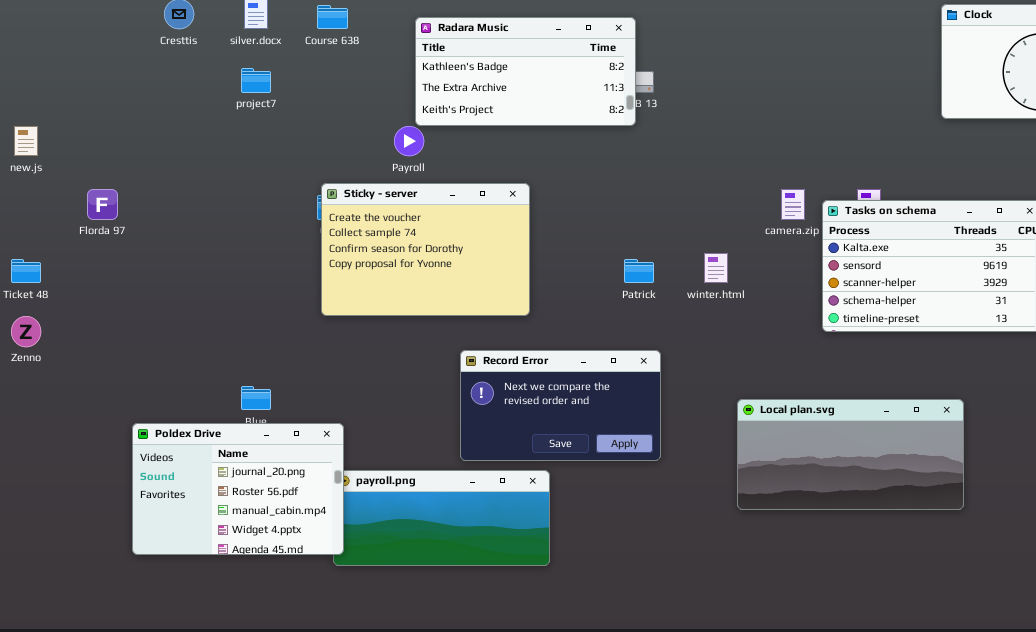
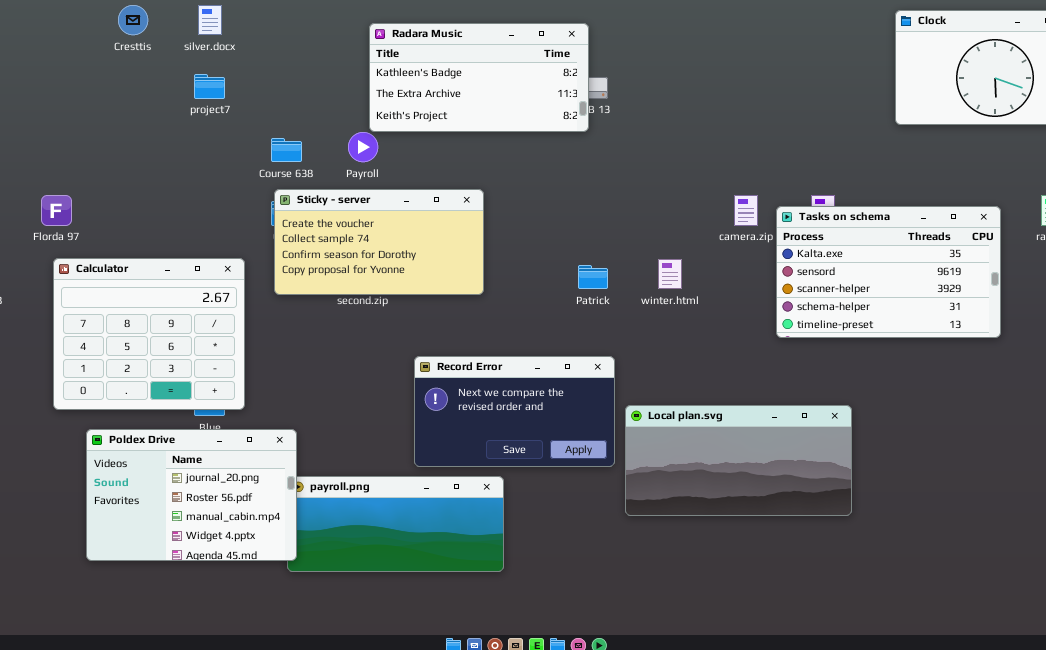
Course 638: [317,5,348,29] -> [271,138,302,162], moved
Sticky - server: [321,183,530,316] -> [274,189,484,295], resized
Calculator: none -> [53,258,245,410], opened
Local plan.svg: [737,399,964,510] -> [625,405,852,516], moved

